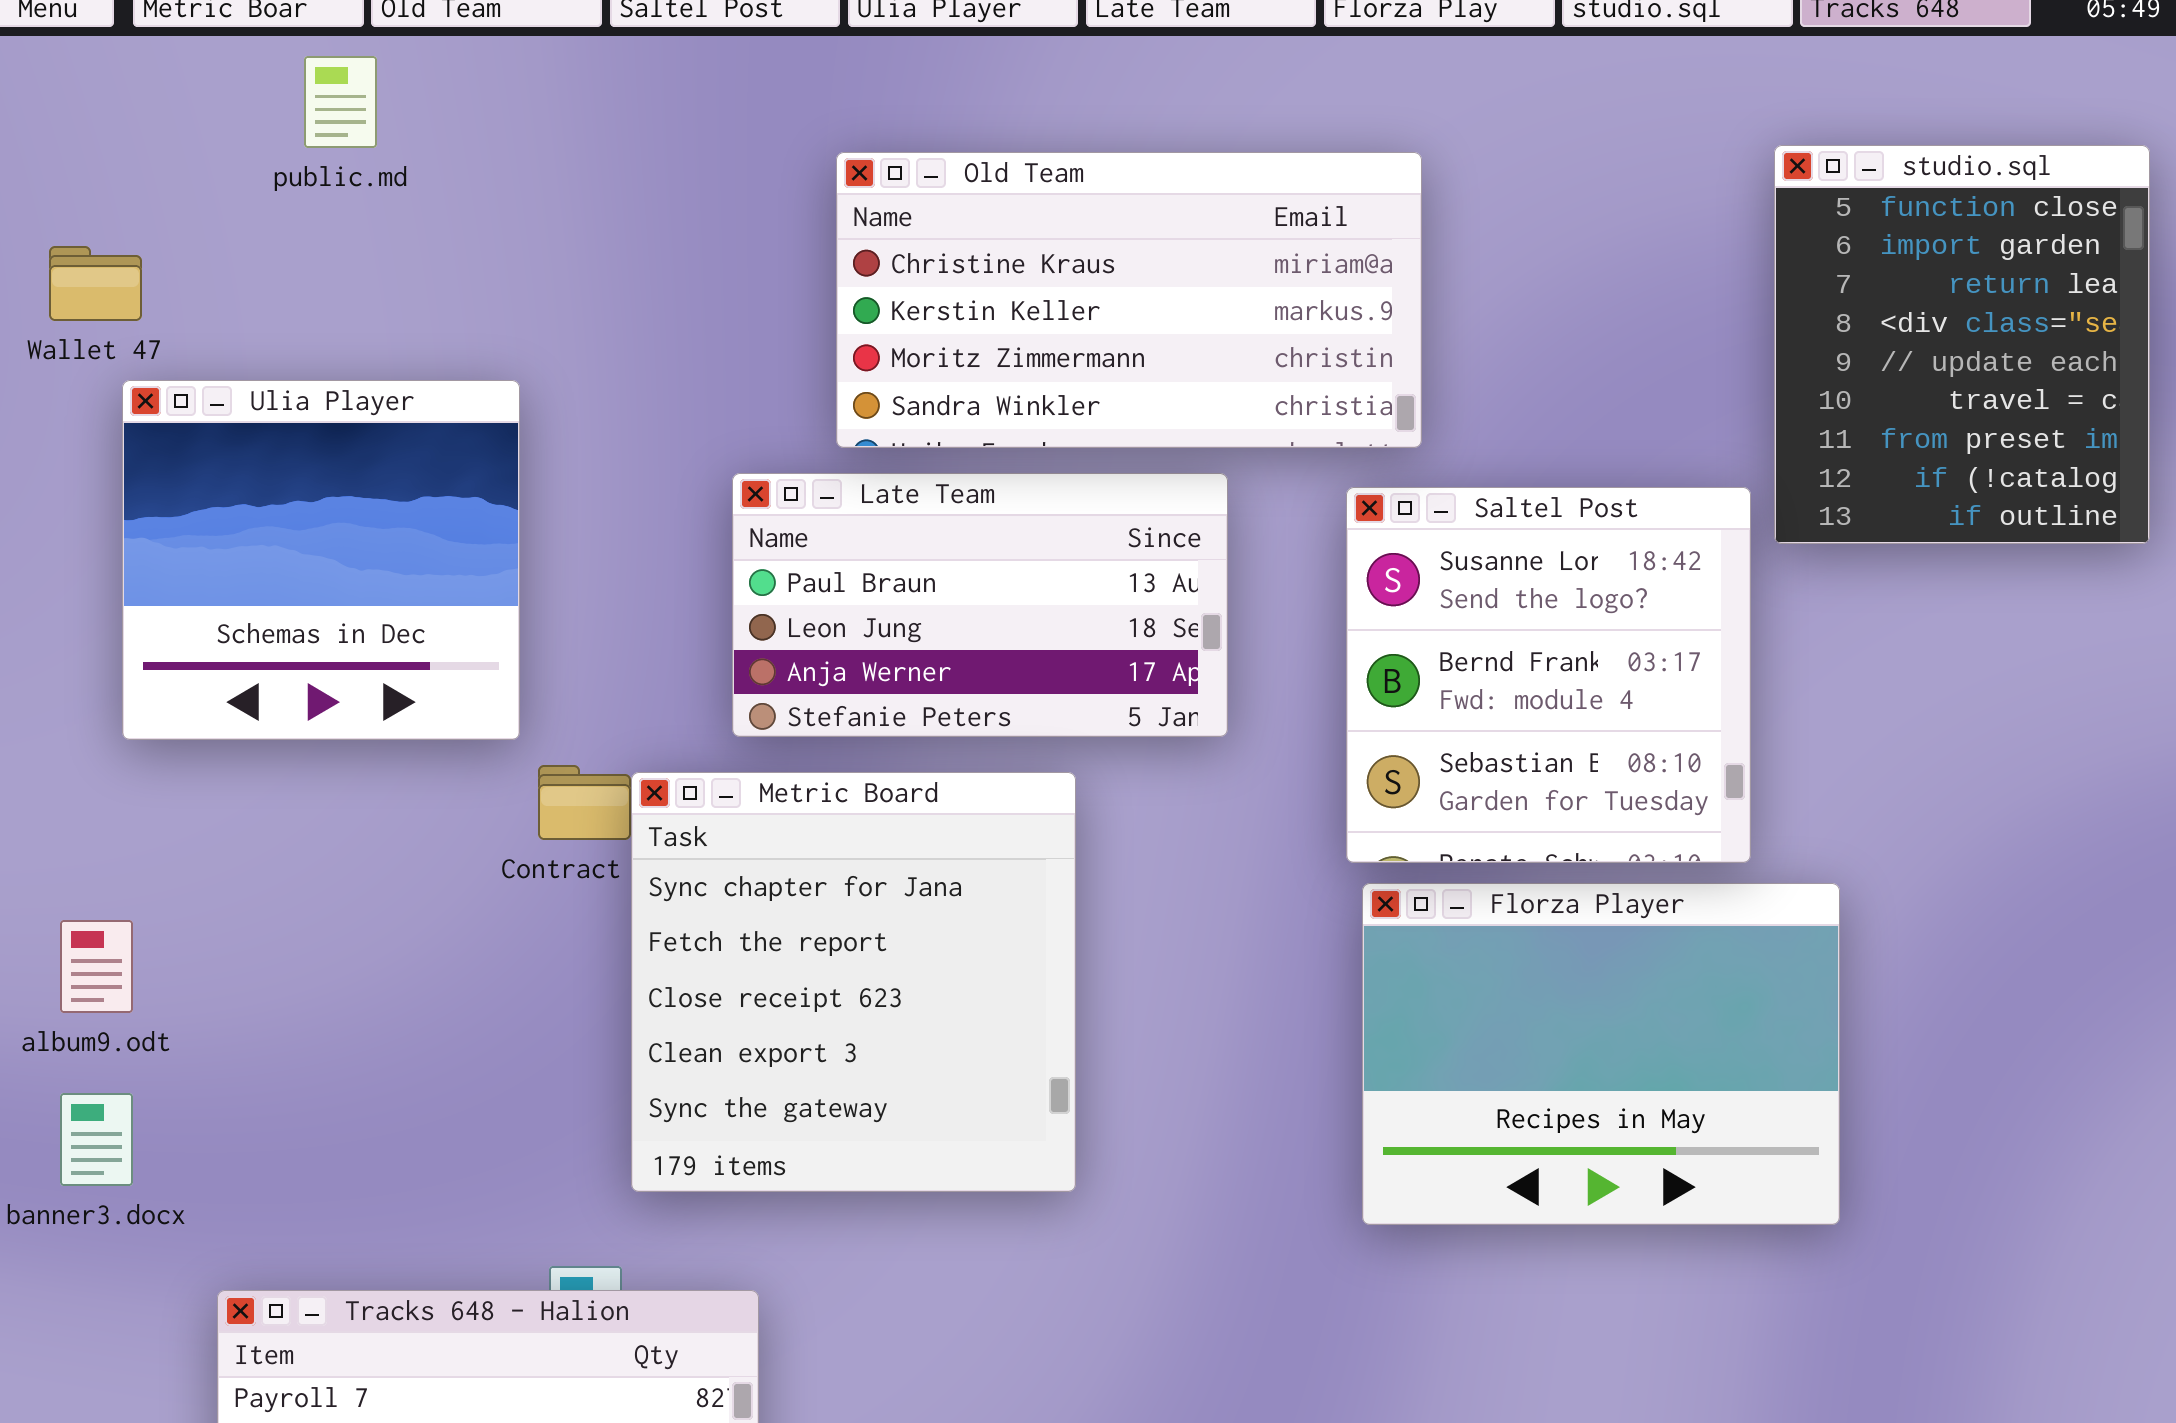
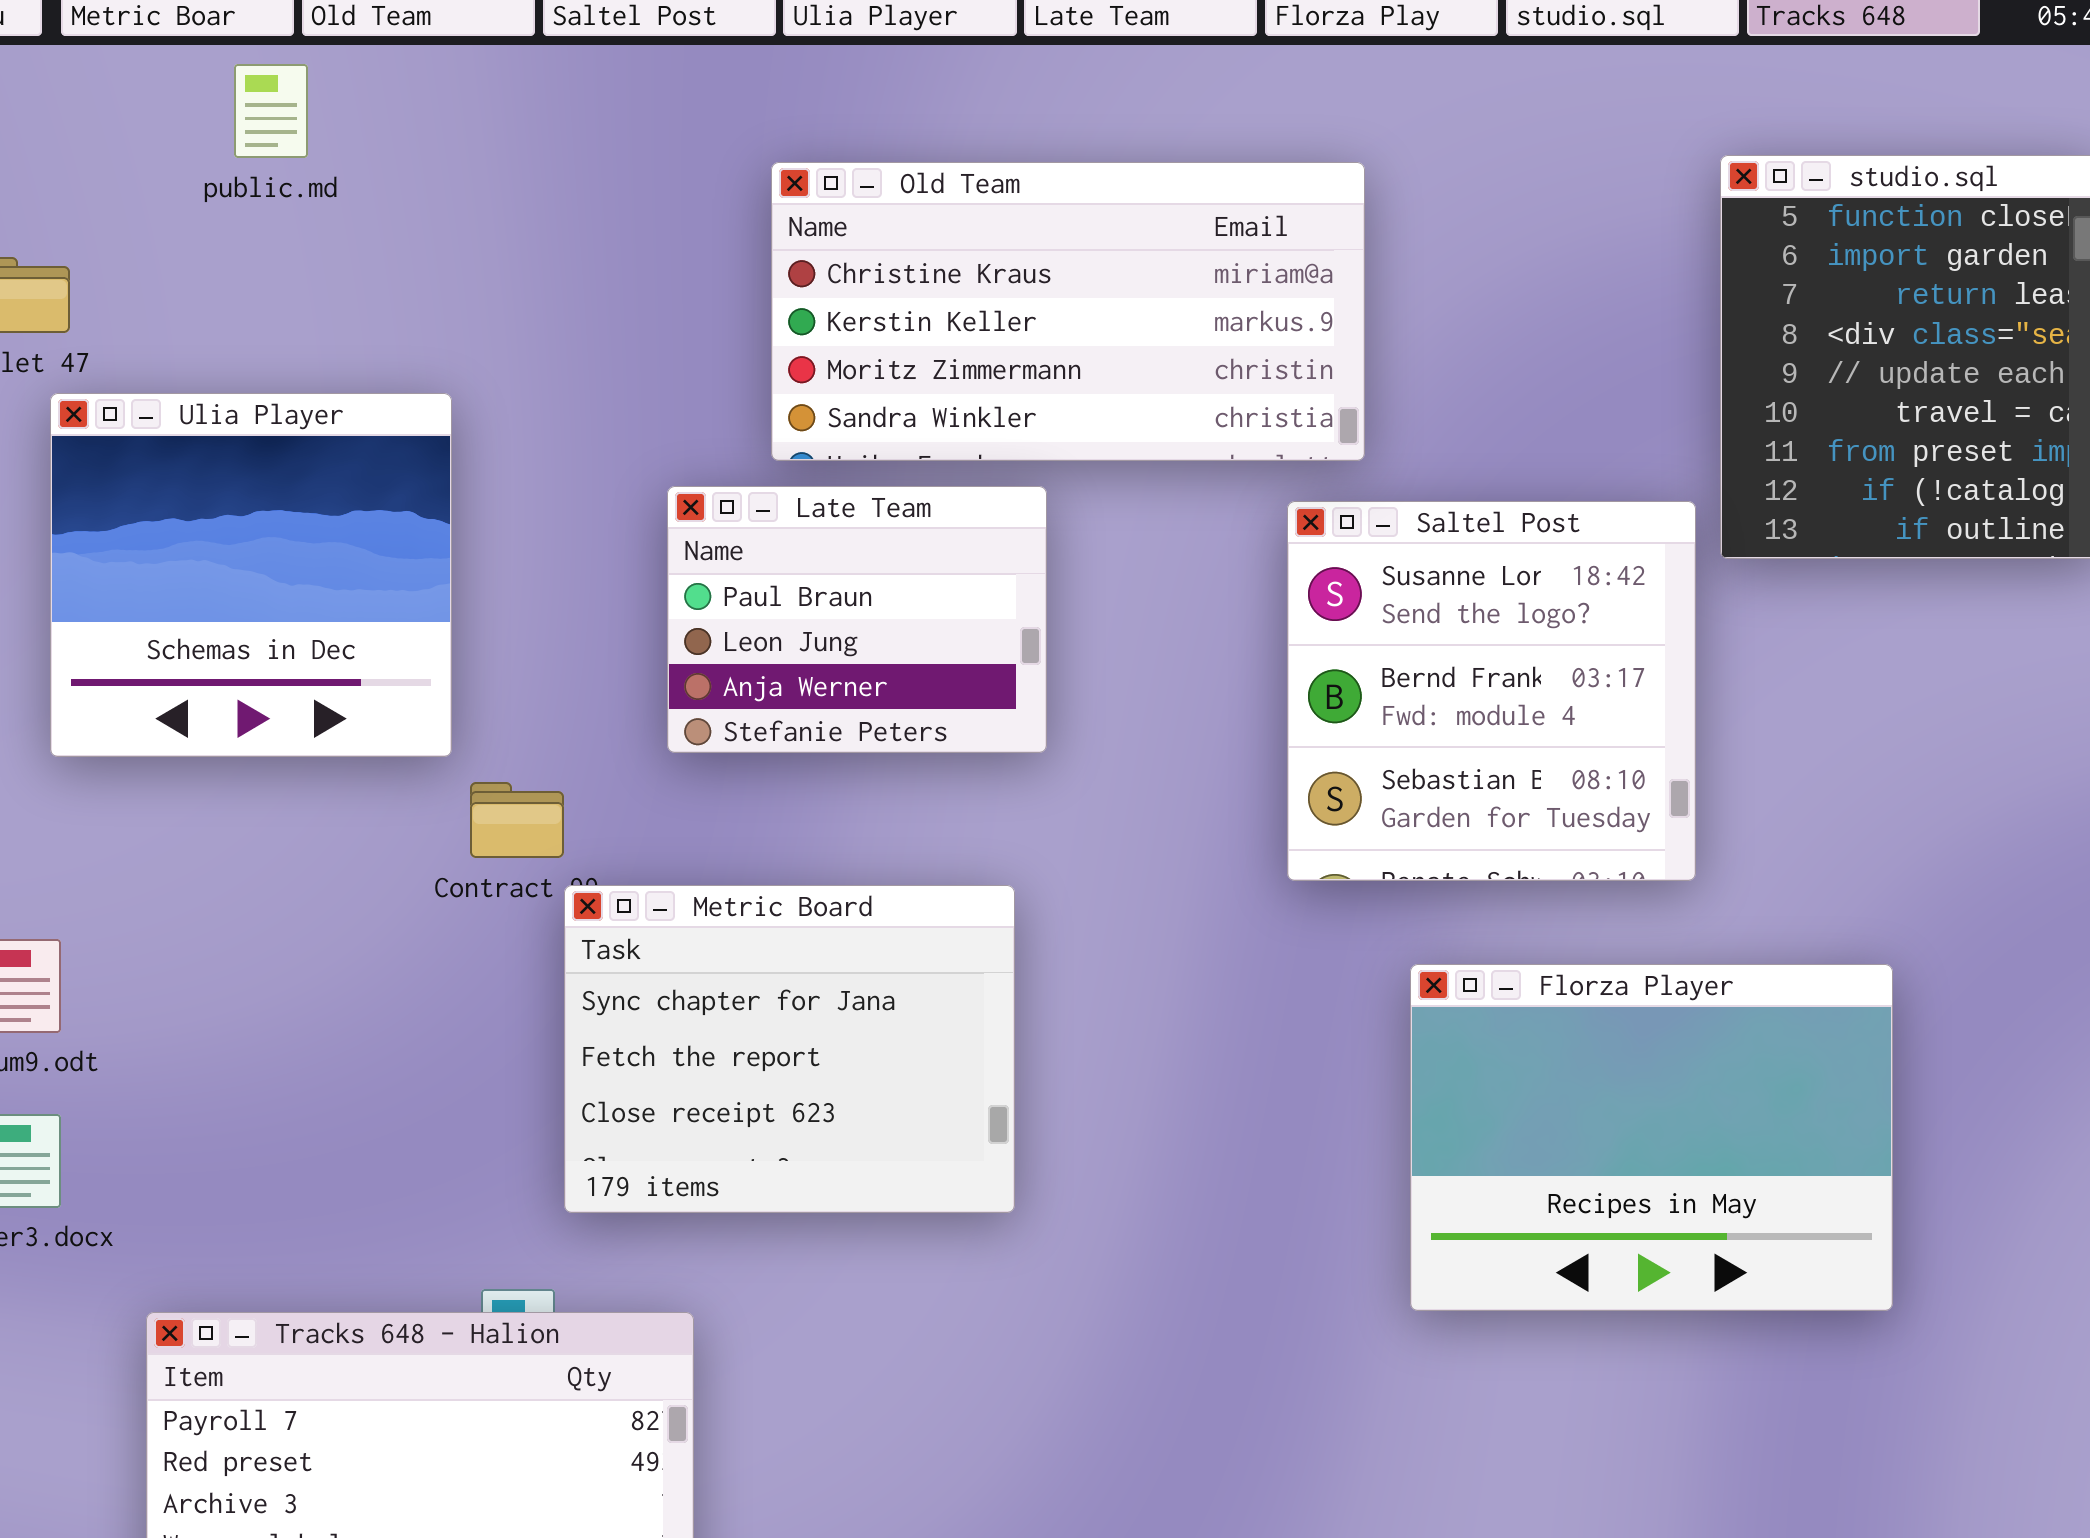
Late Team: [732,473,1228,737] -> [667,486,1047,753], resized
Metric Board: [631,772,1076,1192] -> [564,885,1015,1213], resized
Florza Player: [1362,883,1840,1225] -> [1410,964,1893,1311], moved

